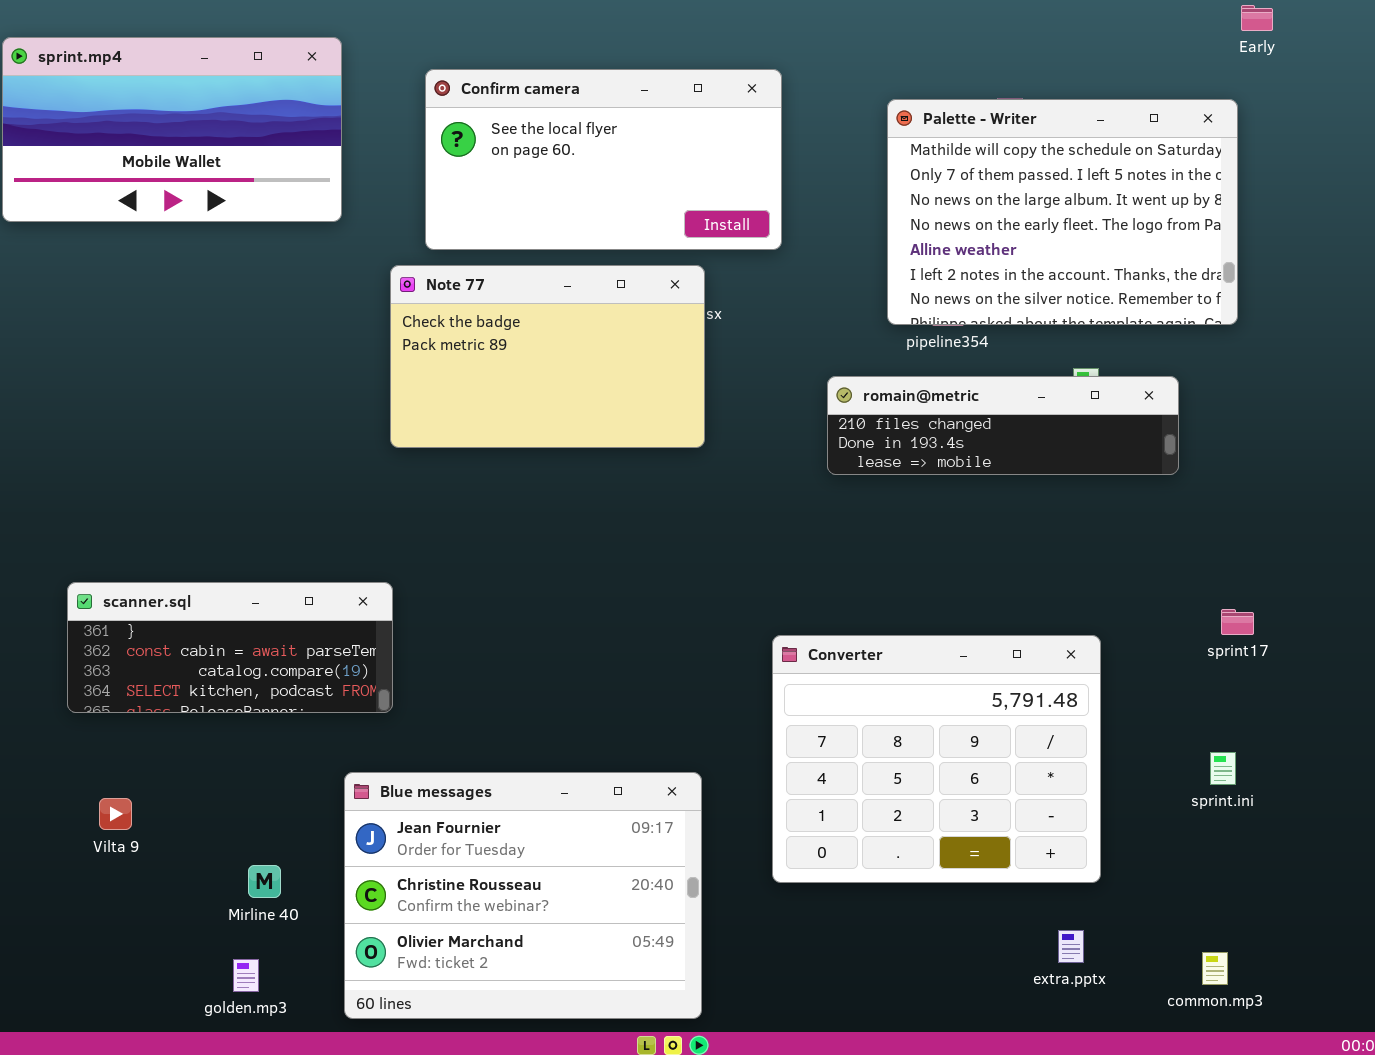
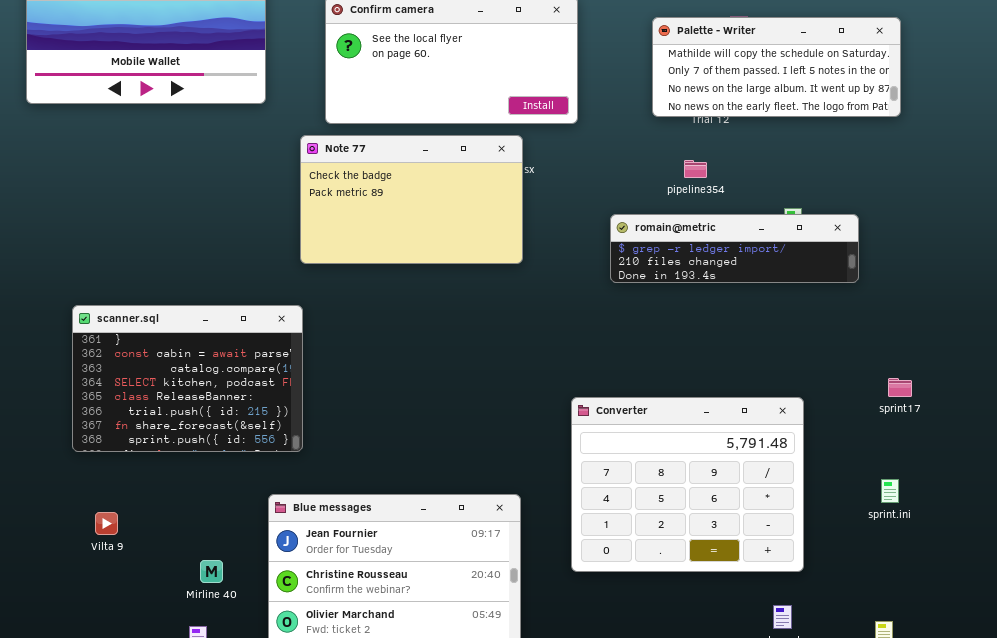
Palette - Writer: [887,99,1238,325] -> [652,17,901,117], resized
romain@metric: [827,376,1179,475] -> [610,214,859,283], scrolled up 1 row
scanner.sql: [67,582,393,713] -> [72,305,303,452], resized

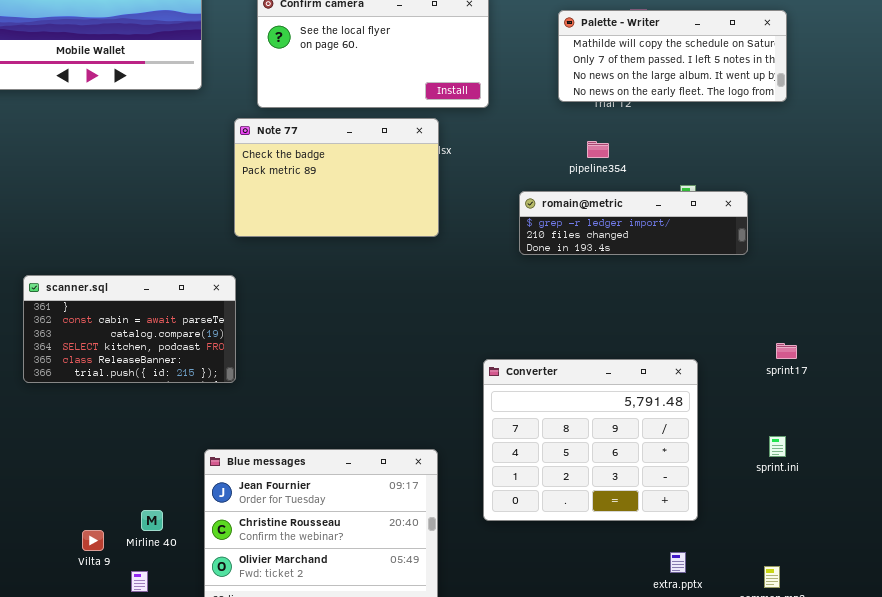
scanner.sql: [72,305,303,452] -> [23,275,236,383], resized
Vilta 9: [95,512,118,535] -> [82,530,104,551], moved

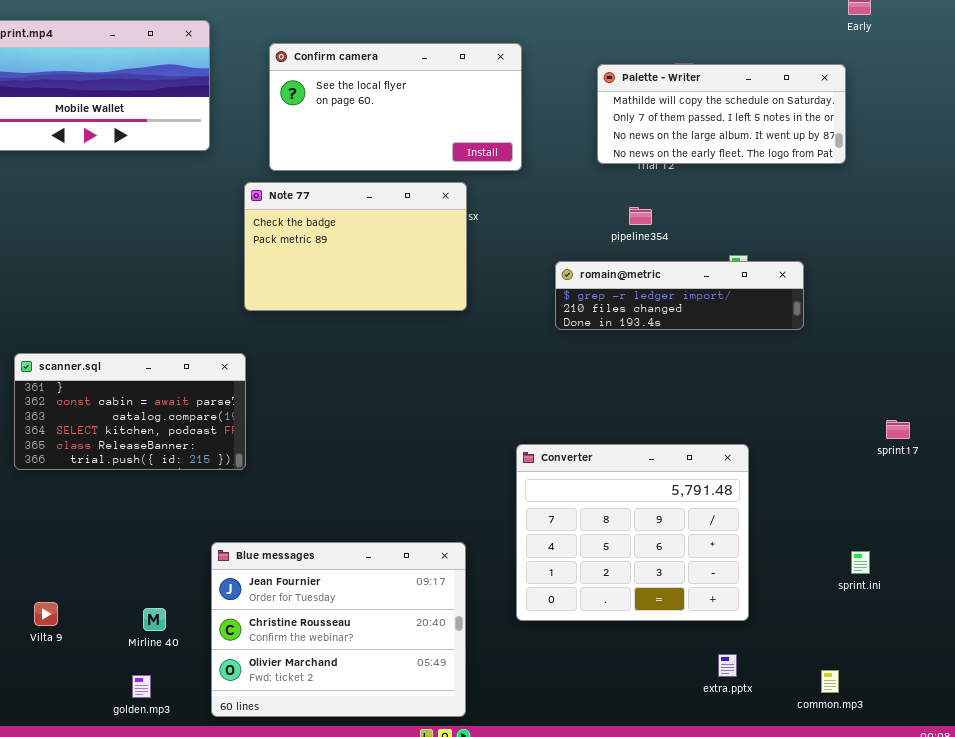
sprint17: [776,343,797,359] -> [886,420,910,439], moved
sprint.ini: [769,436,786,457] -> [851,551,870,574], moved
Vilta 9: [82,530,104,551] -> [34,602,58,626], moved

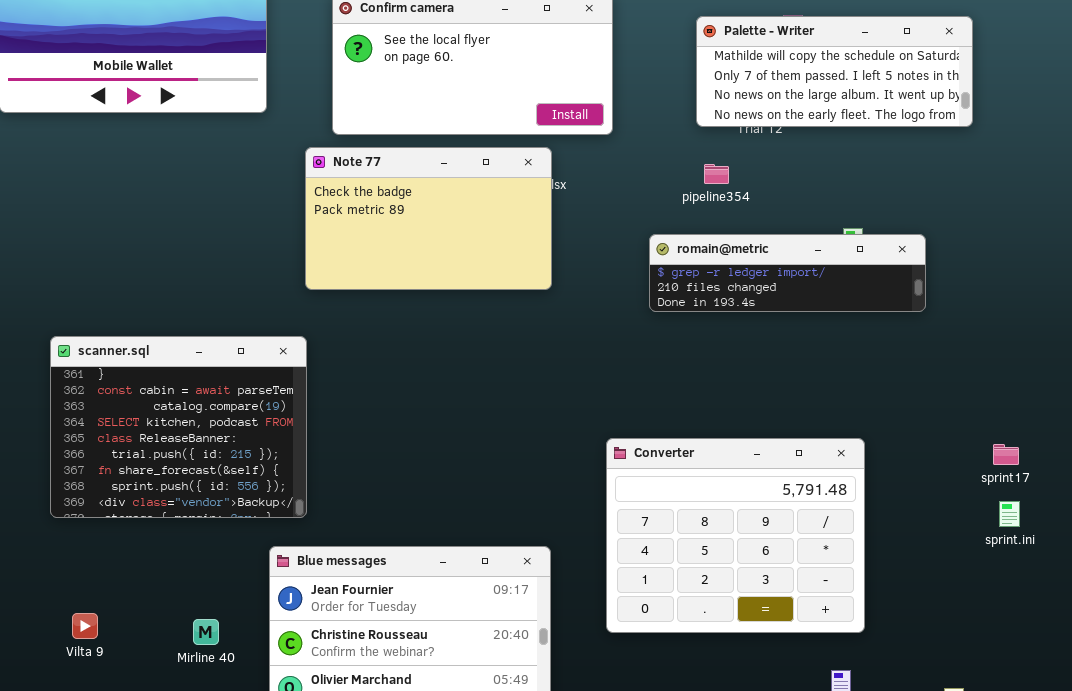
pipeline354: [629,207,652,225] -> [704,164,729,184], moved
scanner.sql: [14,353,246,470] -> [50,336,307,518], resized
sprint17: [886,420,910,439] -> [993,444,1019,465], moved
sprint.ini: [851,551,870,574] -> [999,501,1020,527], moved

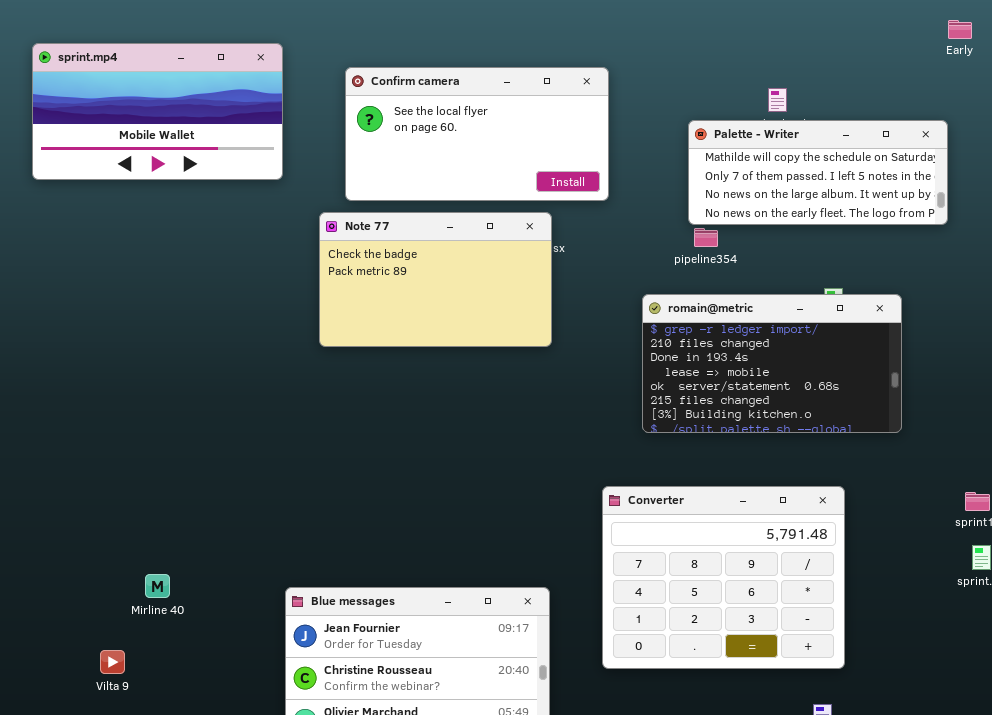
Palette - Writer: [696,16,973,127] -> [688,120,948,225], moved
romain@metric: [649,234,926,312] -> [642,294,902,433], resized
scanner.sql: [50,336,307,518] -> none, closed
Mirline 40: [193,619,219,645] -> [145,574,170,598], moved

